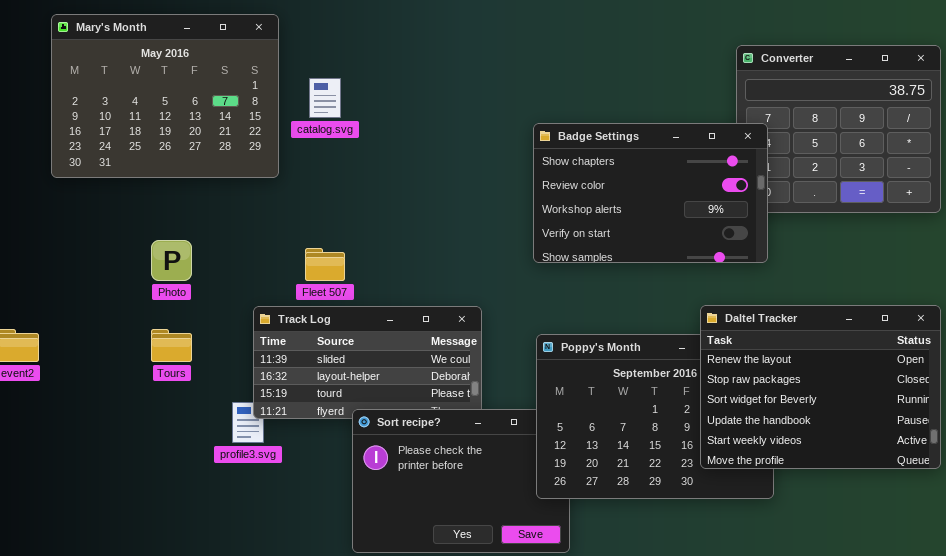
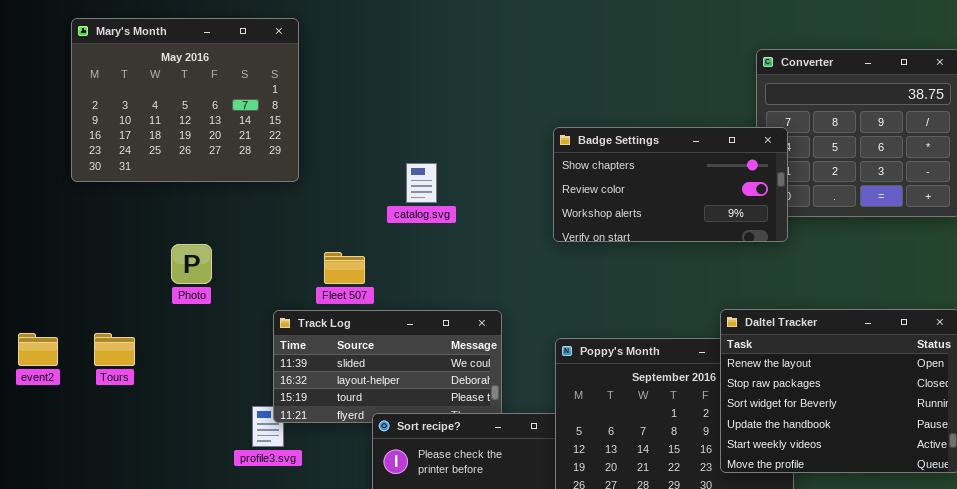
catalog.svg: [309,78,341,118] -> [406,163,437,203], moved
Badge Settings: [533,123,768,263] -> [553,127,788,242], resized
Tours: [151,329,192,362] -> [94,333,135,366], moved

